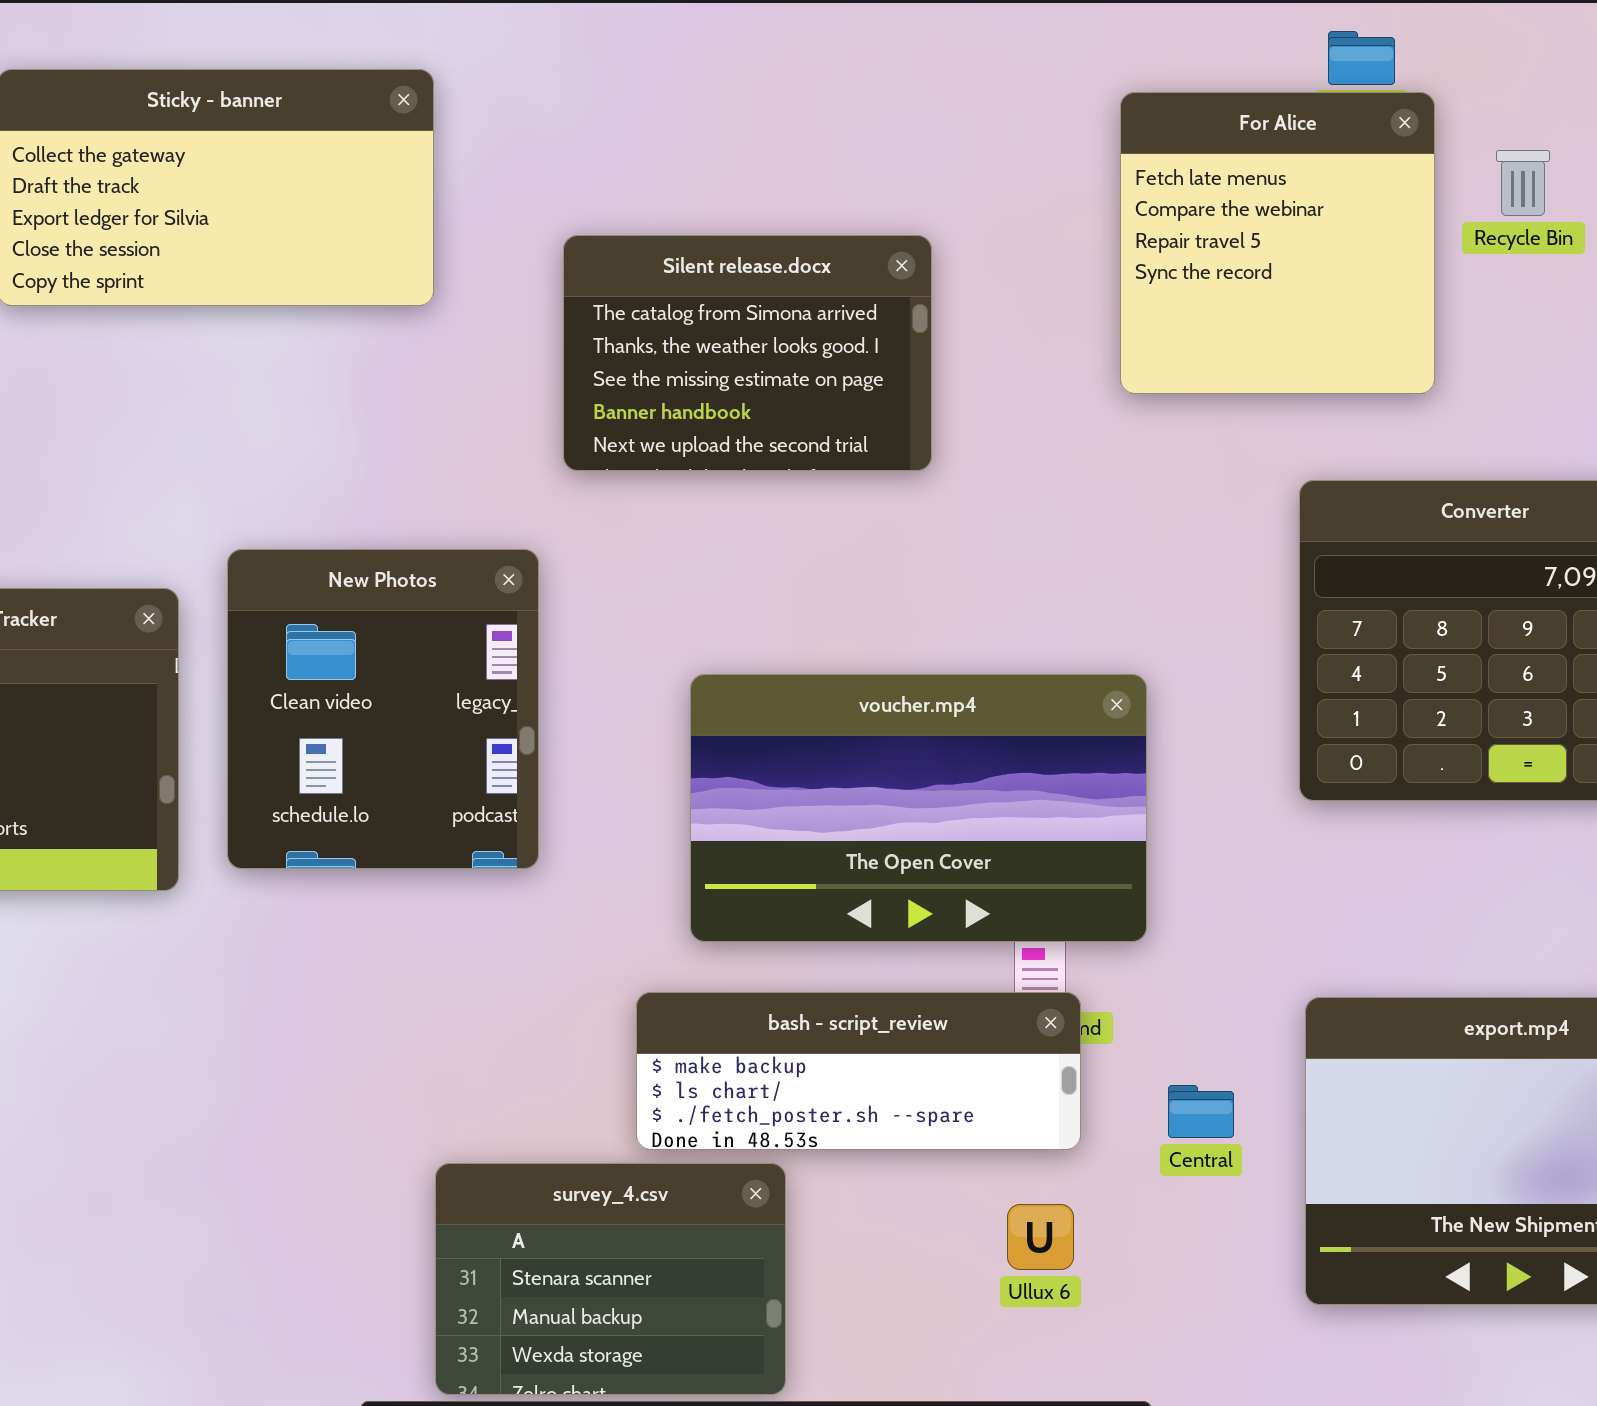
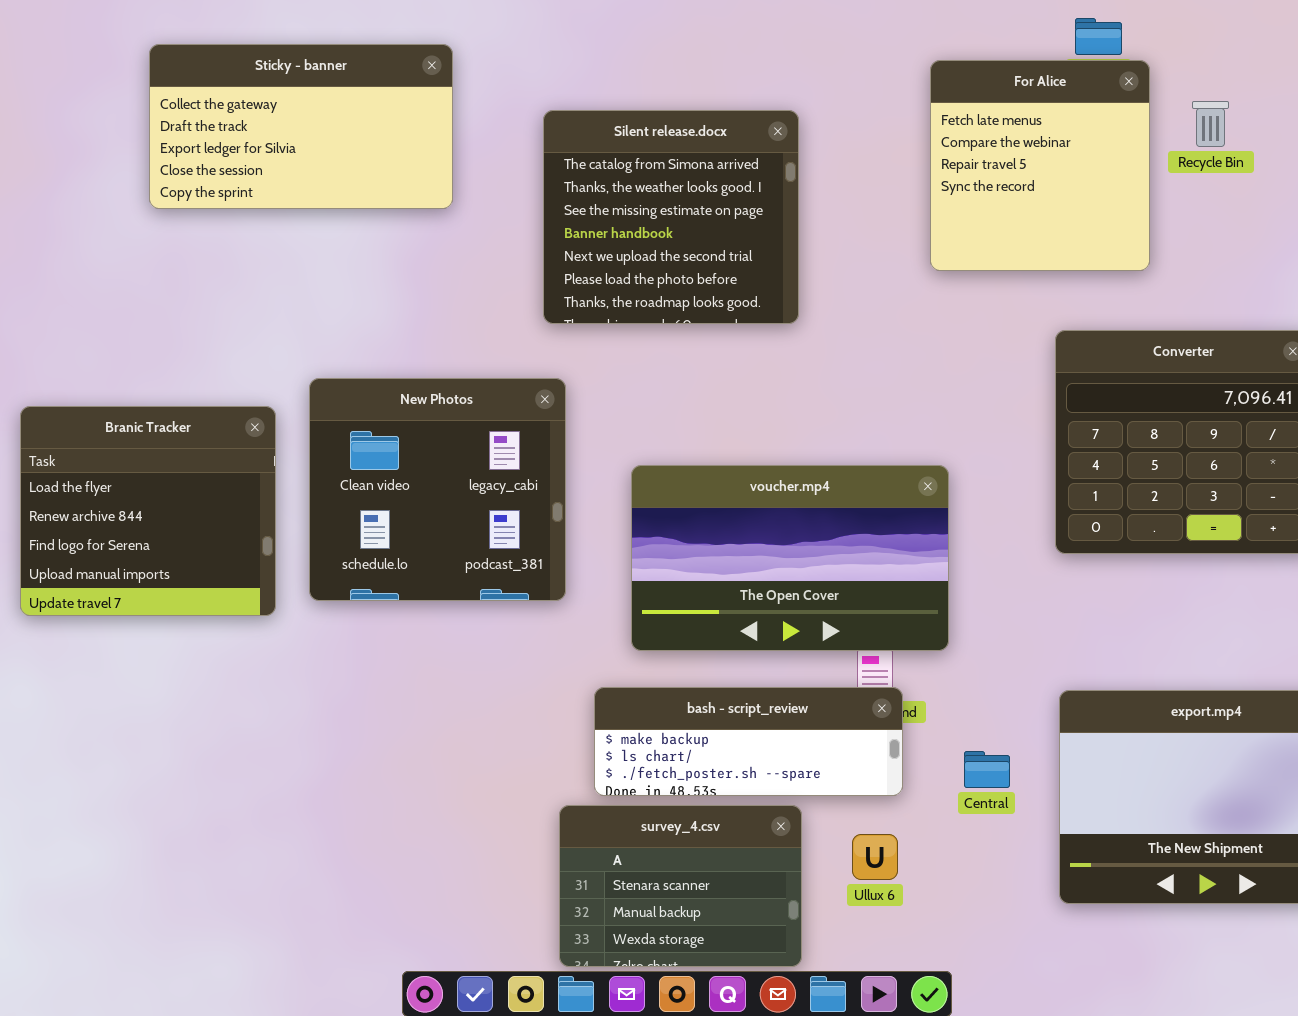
Silent release.docx: [563,235,932,471] -> [543,110,799,324], resized
New Photos: [227,549,539,869] -> [309,378,566,601], resized
survey_4.csv: [435,1163,786,1395] -> [559,805,802,967], moved

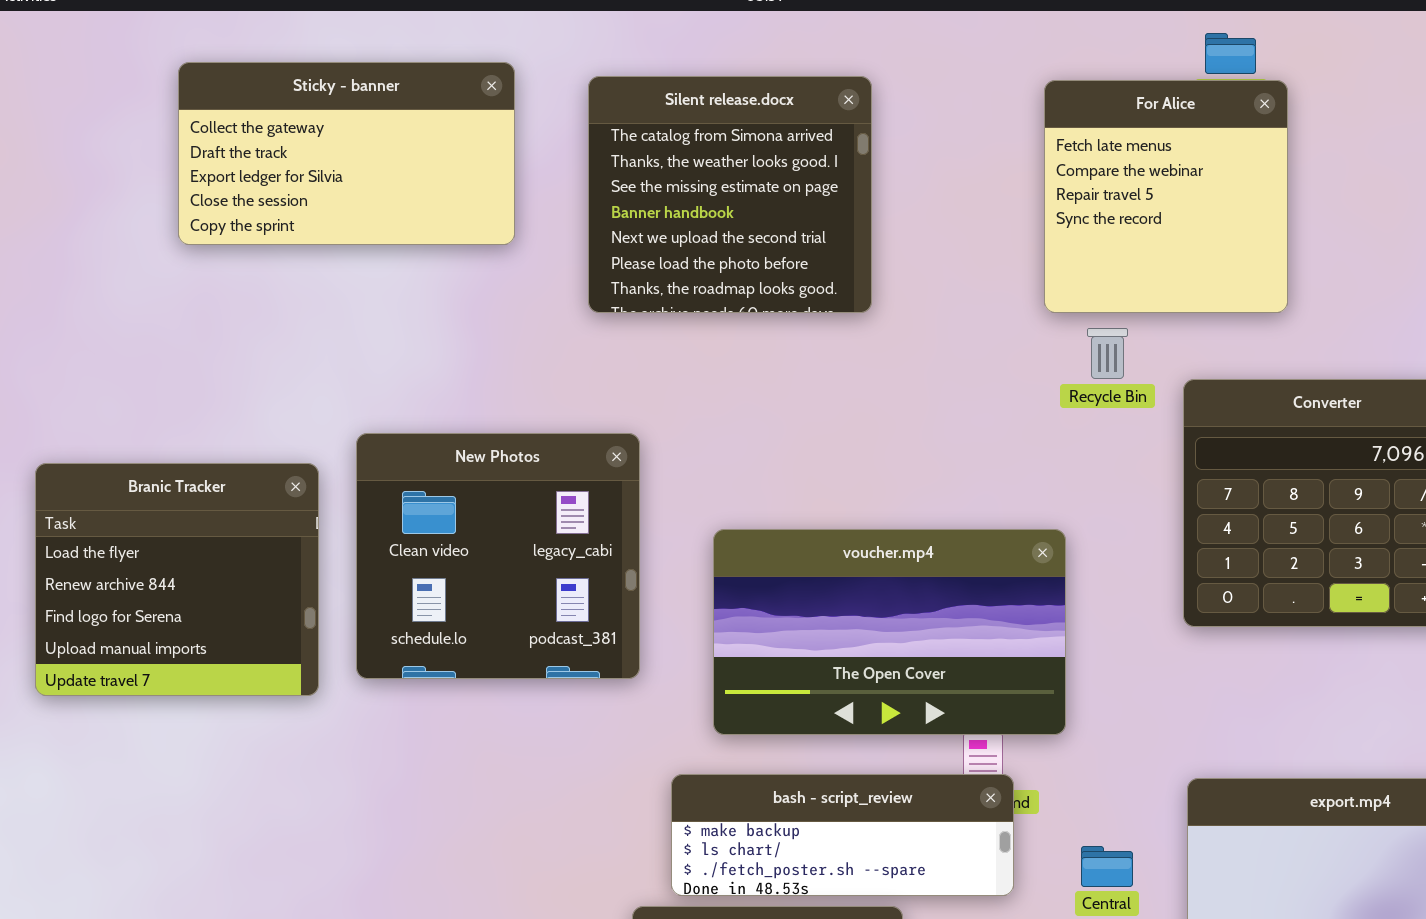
Recycle Bin: [1192,101,1229,147] -> [1087,328,1128,379], moved
Silent release.docx: [543,110,799,324] -> [588,76,872,313], moved

